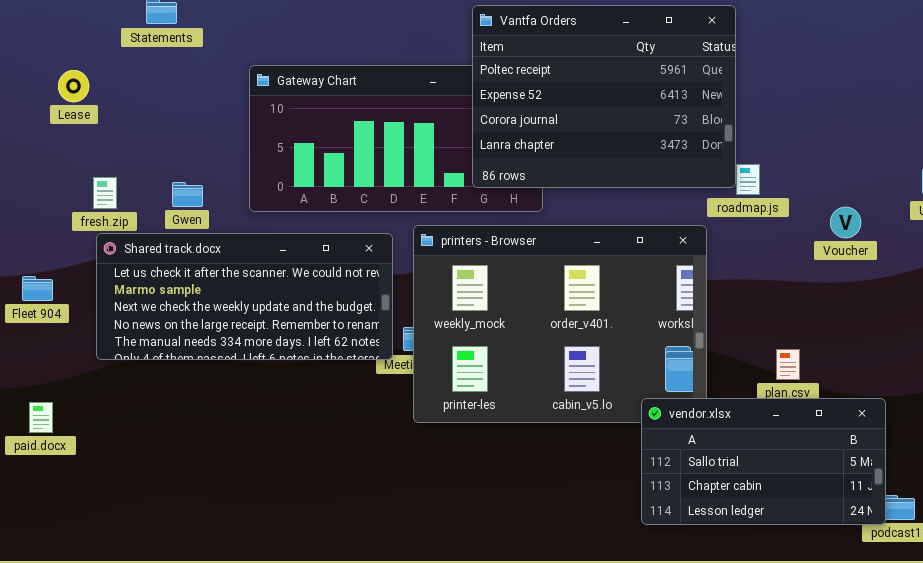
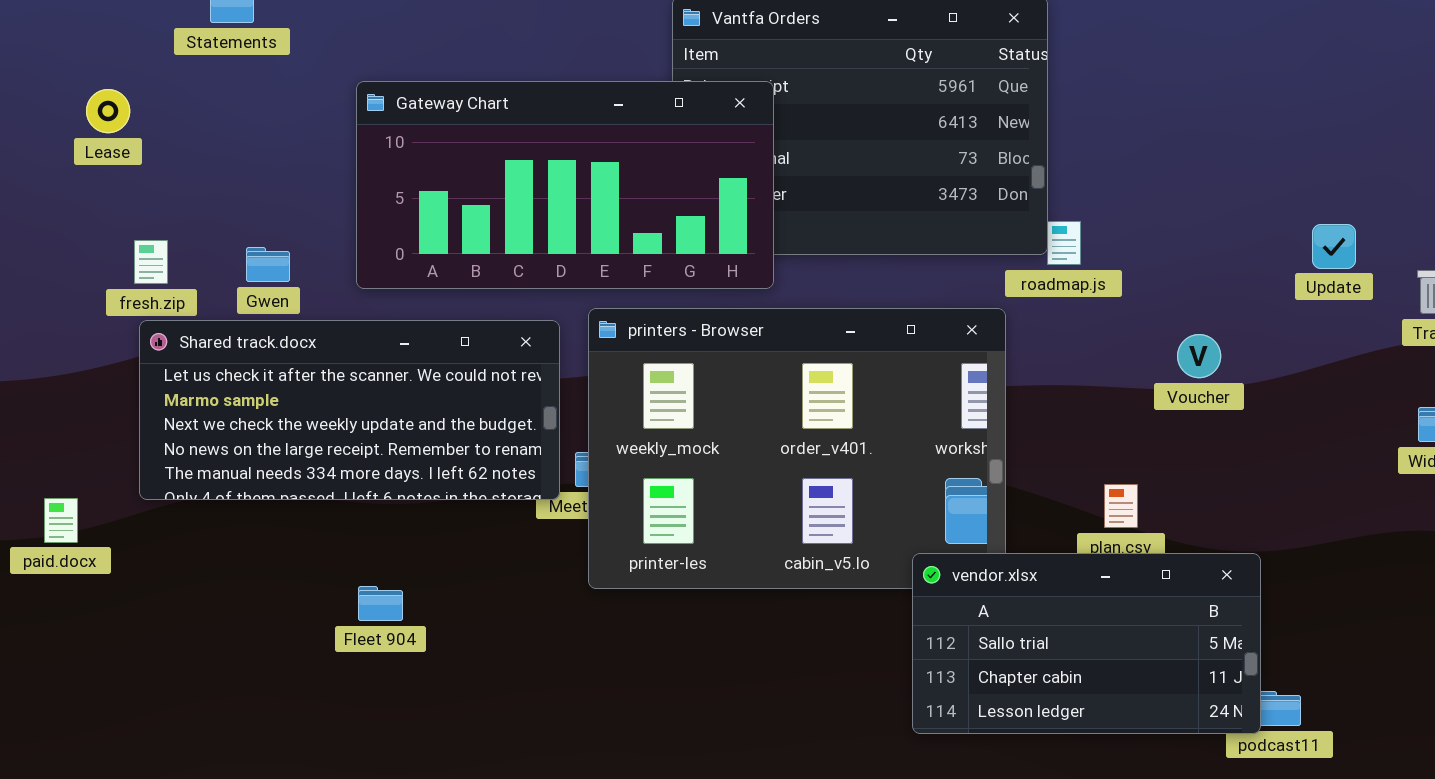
Gateway Chart: [249,65,543,212] -> [356,81,774,289], raised
Voucher: [830,207,861,238] -> [1177,334,1221,378], moved
Fleet 904: [22,276,53,301] -> [358,586,403,621], moved
paid.docx: [29,402,53,433] -> [44,498,78,543], moved

